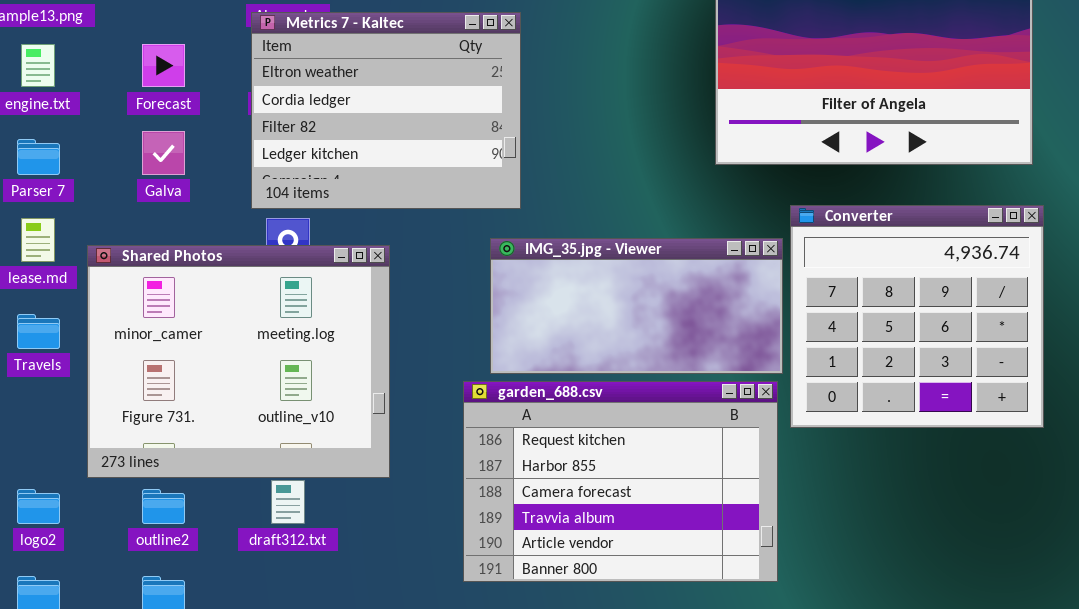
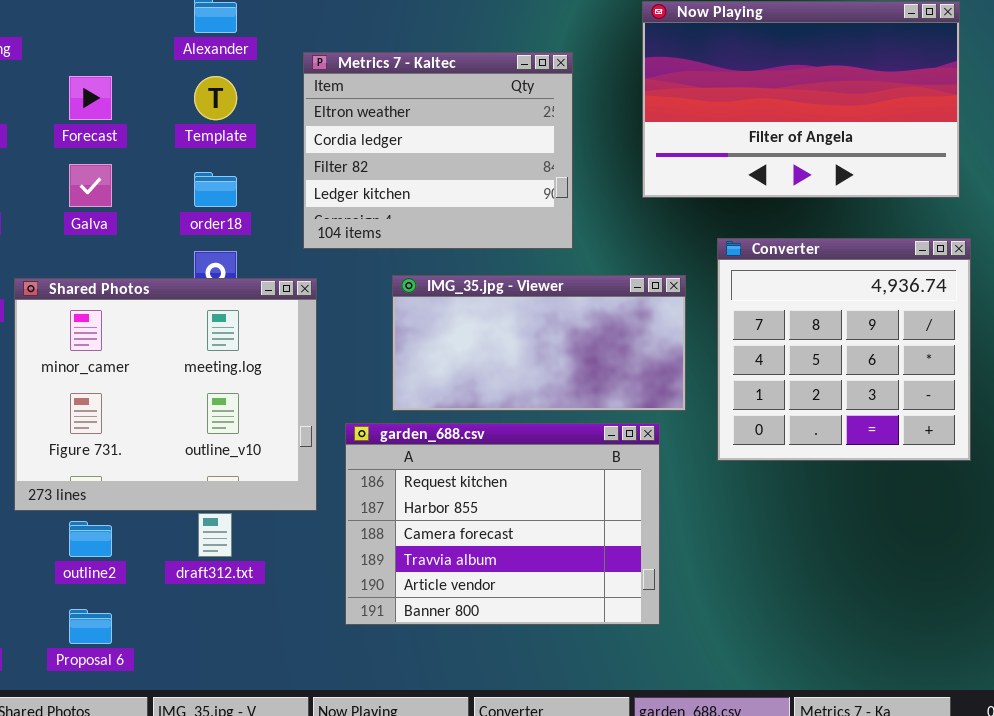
Metrics 7 - Kaltec: [251,12,521,209] -> [303,52,573,249], moved
IMG_35.jpg - Viewer: [490,238,783,374] -> [392,275,686,411], moved
garden_688.csv: [463,381,778,582] -> [345,423,660,625], moved

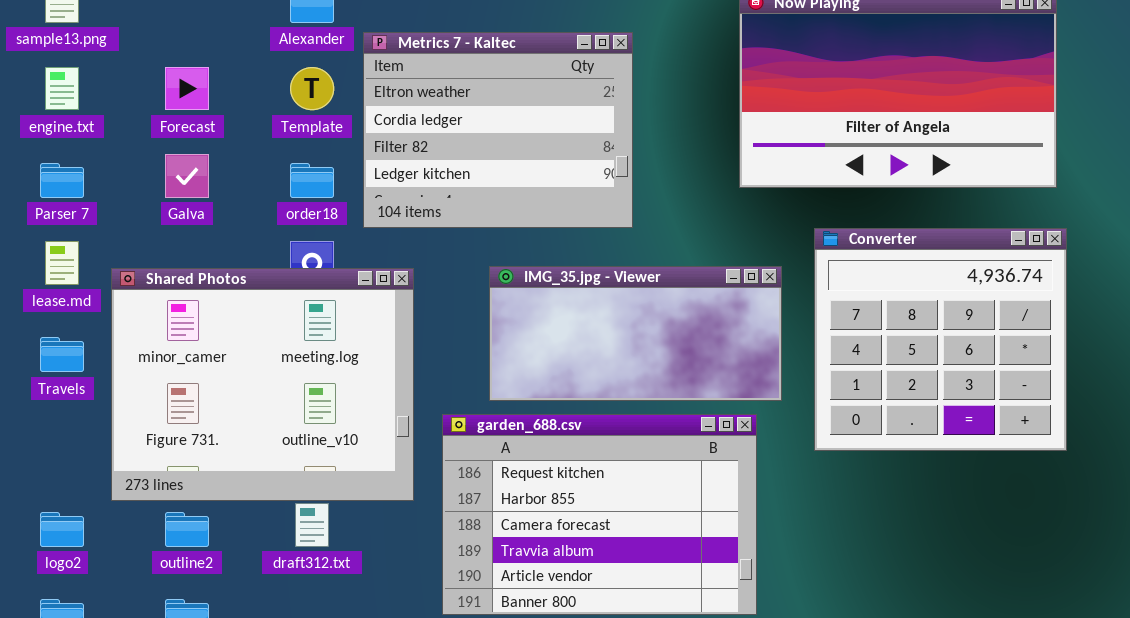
Metrics 7 - Kaltec: [303,52,573,249] -> [363,32,633,228], moved

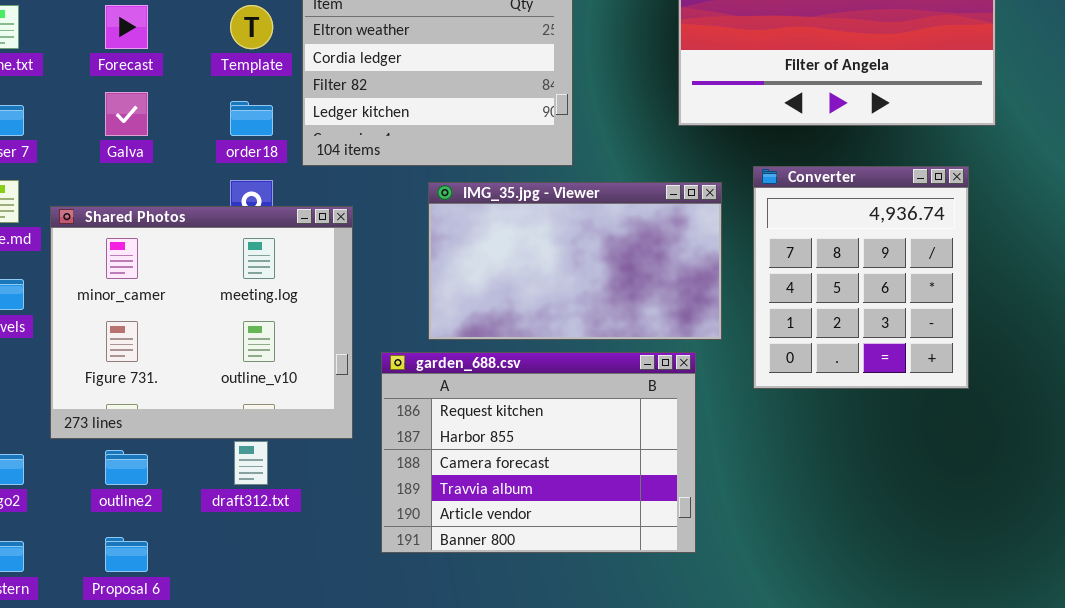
Converter: [814,228,1067,451] -> [753,166,969,389], resized
IMG_35.jpg - Viewer: [489,266,782,401] -> [428,182,722,340], resized

